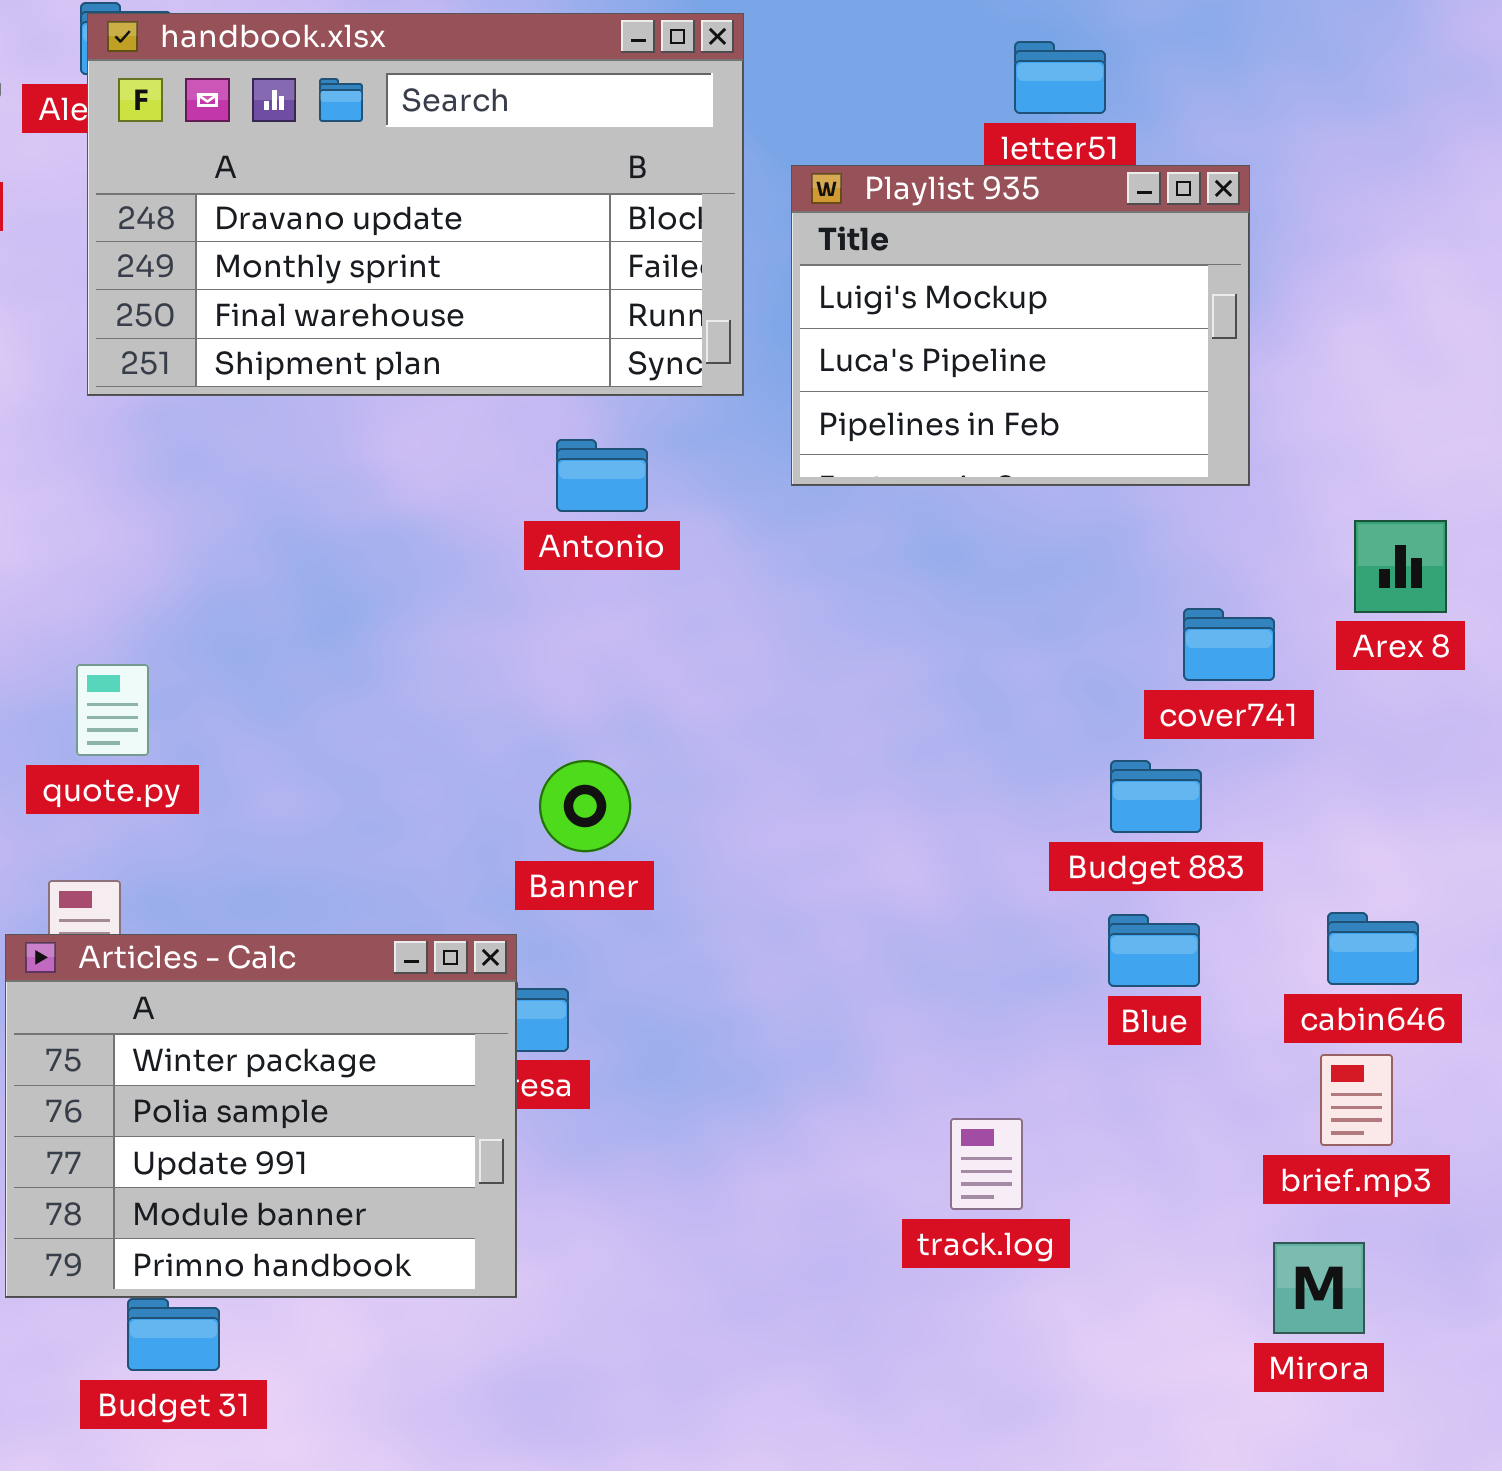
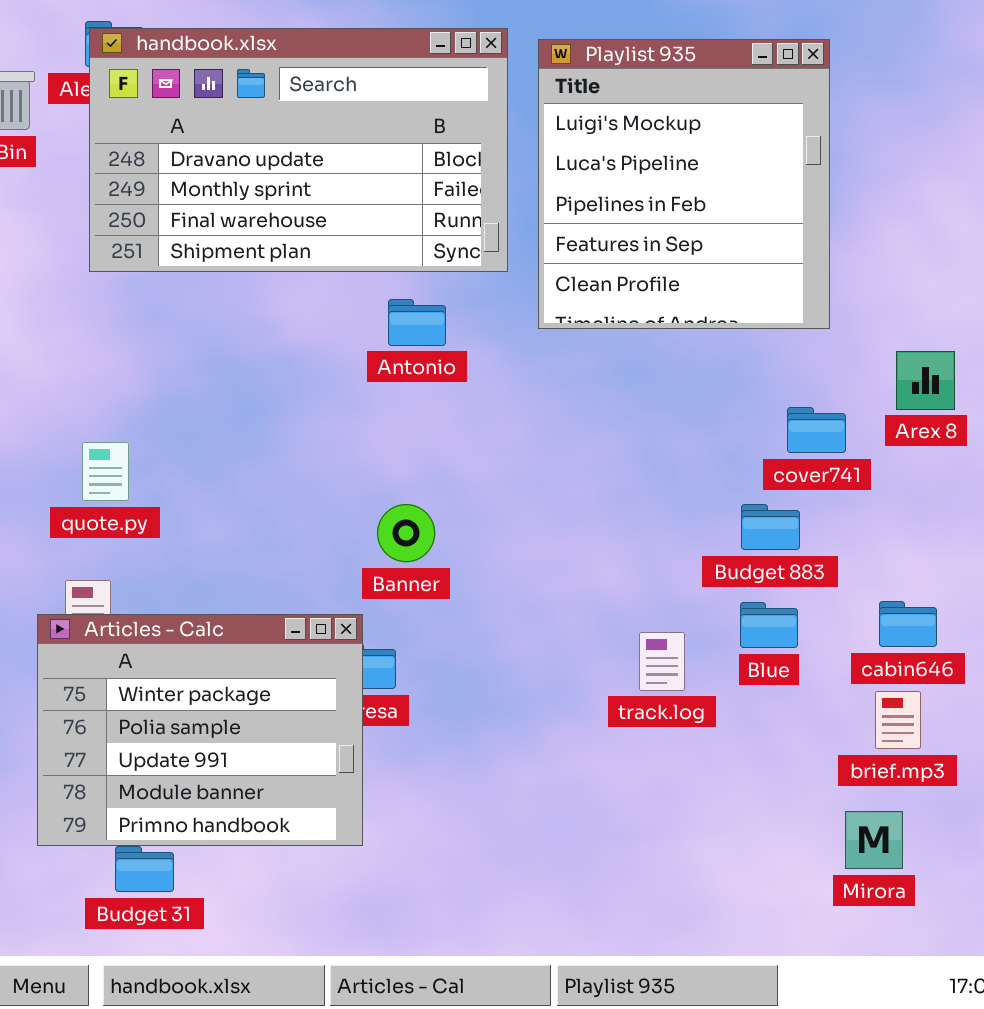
Playlist 935: [791,165,1250,486] -> [538,39,830,329], resized
track.log: [950,1118,1023,1210] -> [639,632,685,691], moved

